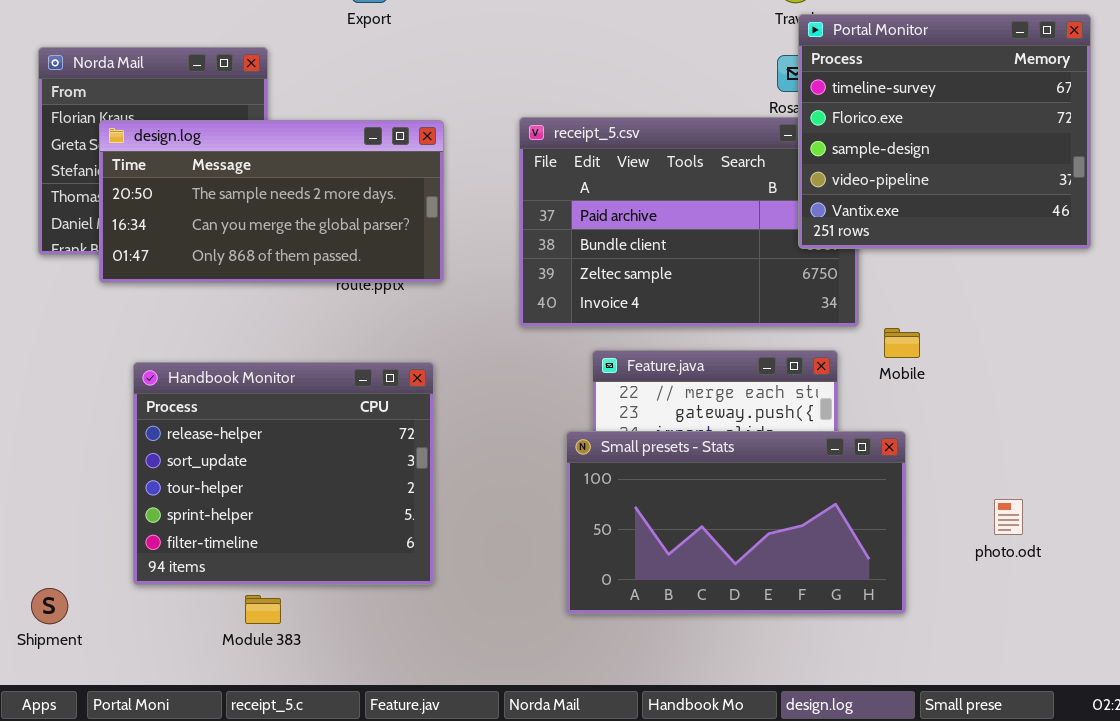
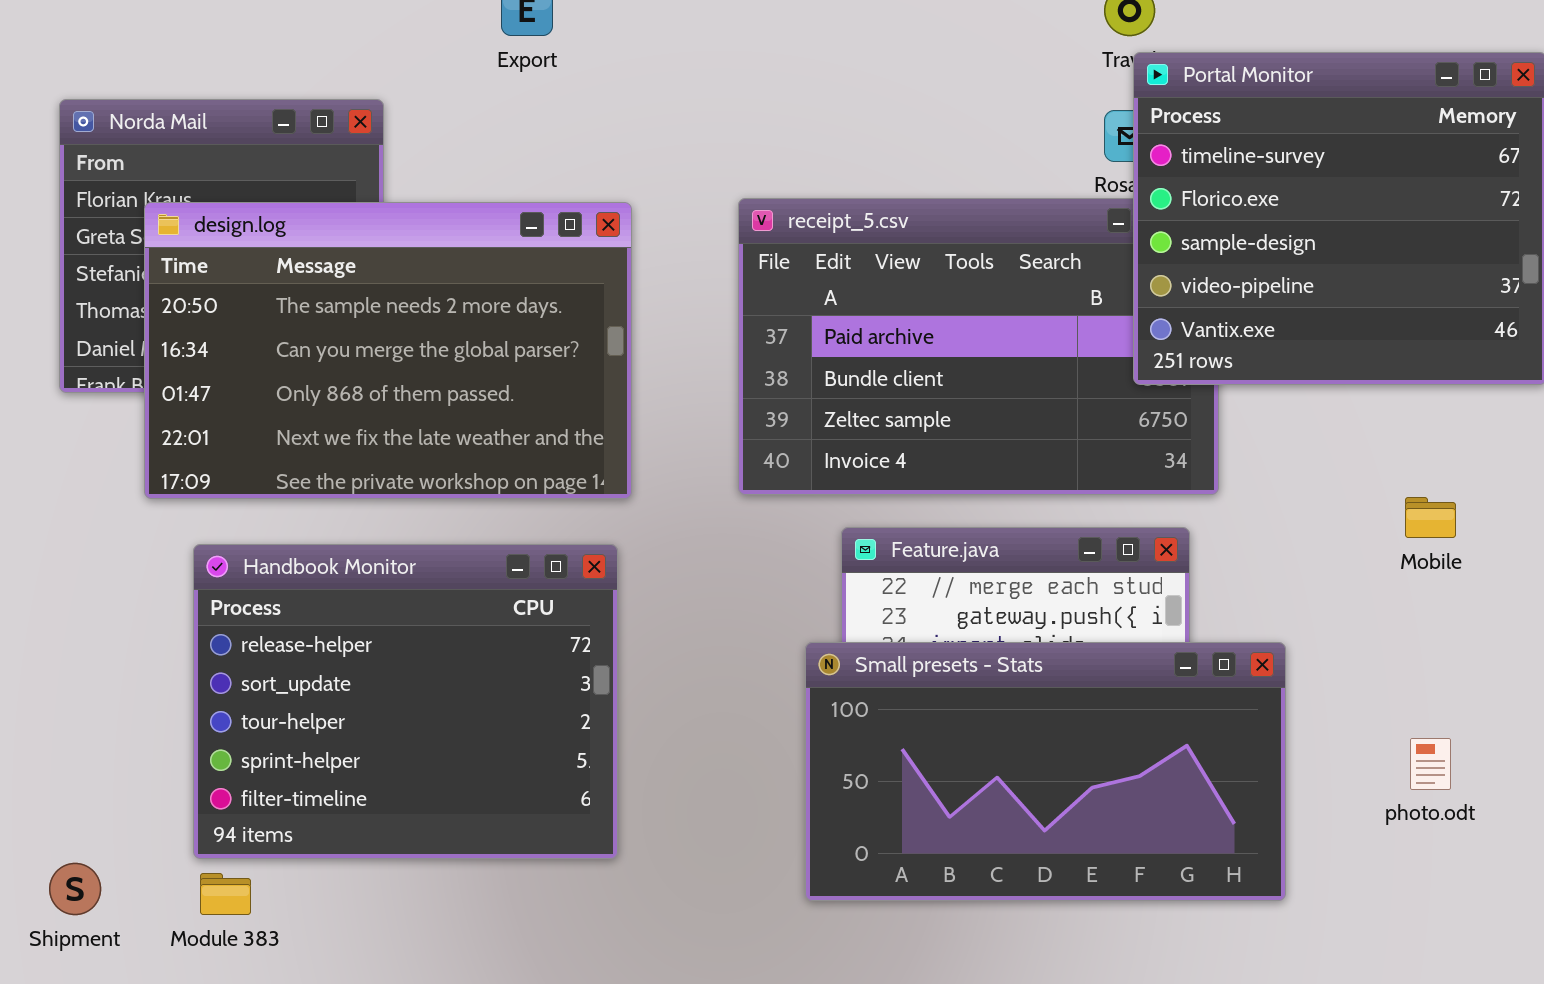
design.log: [99,120,444,283] -> [144,202,632,499], resized
Mobile: [884,328,920,358] -> [1405,497,1456,538], moved
Module 383: [245,595,281,624] -> [200,873,251,915], moved

